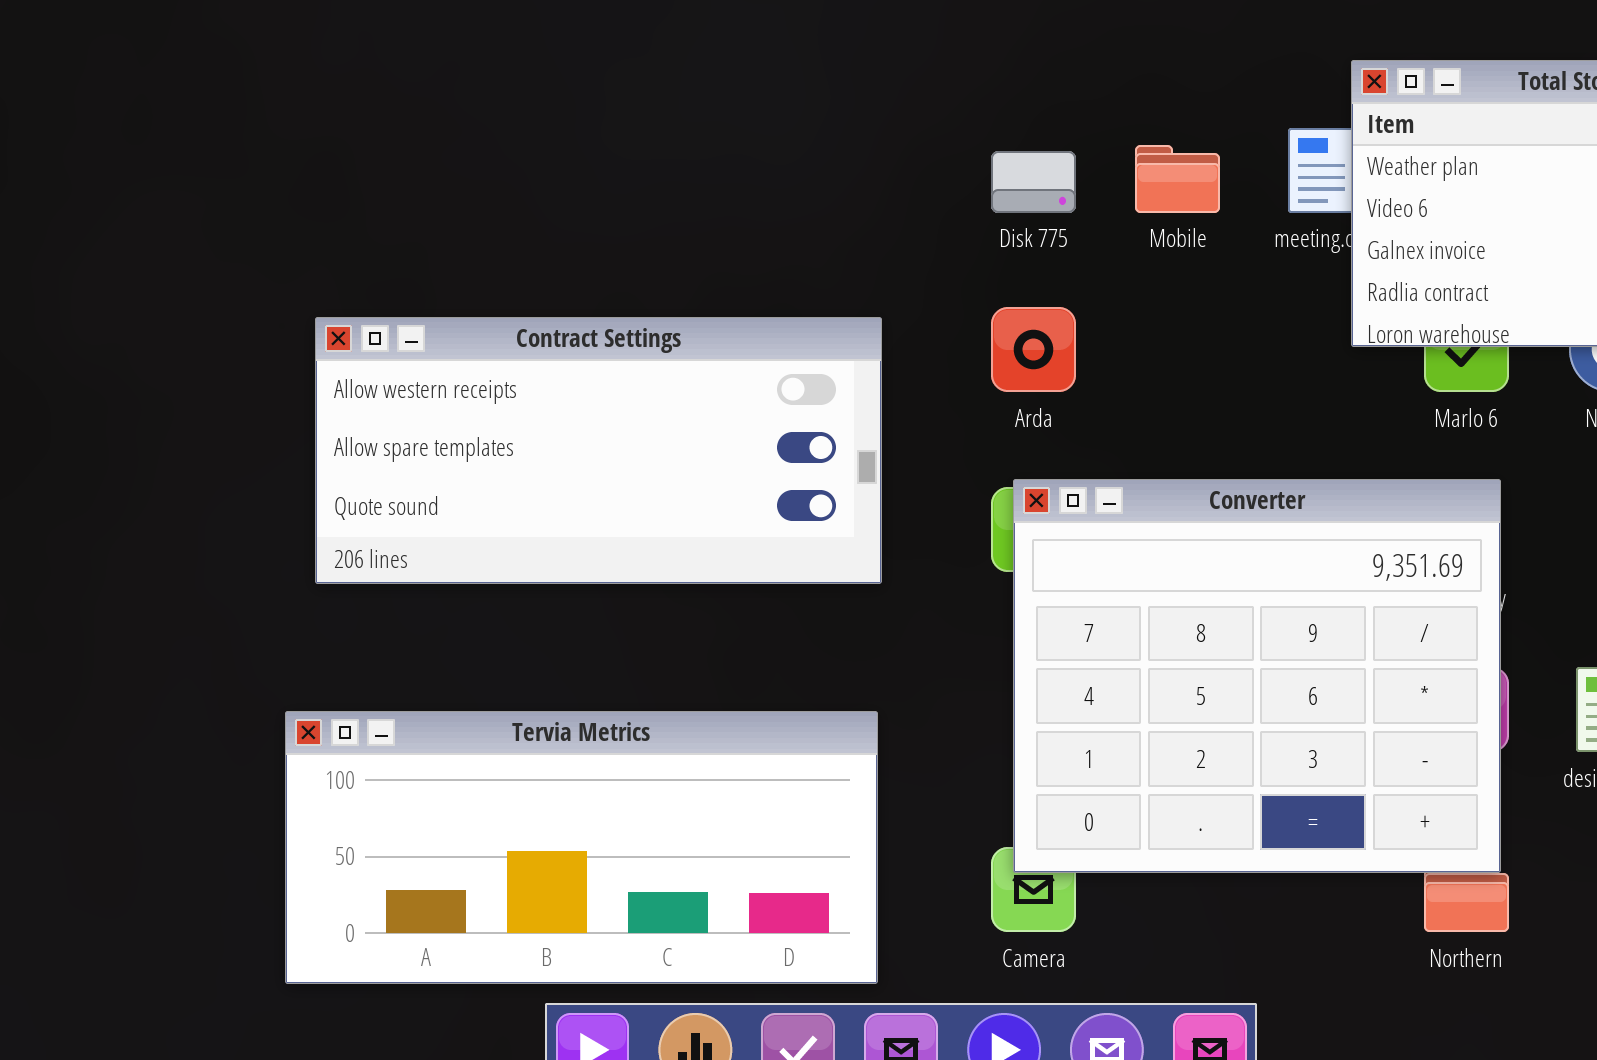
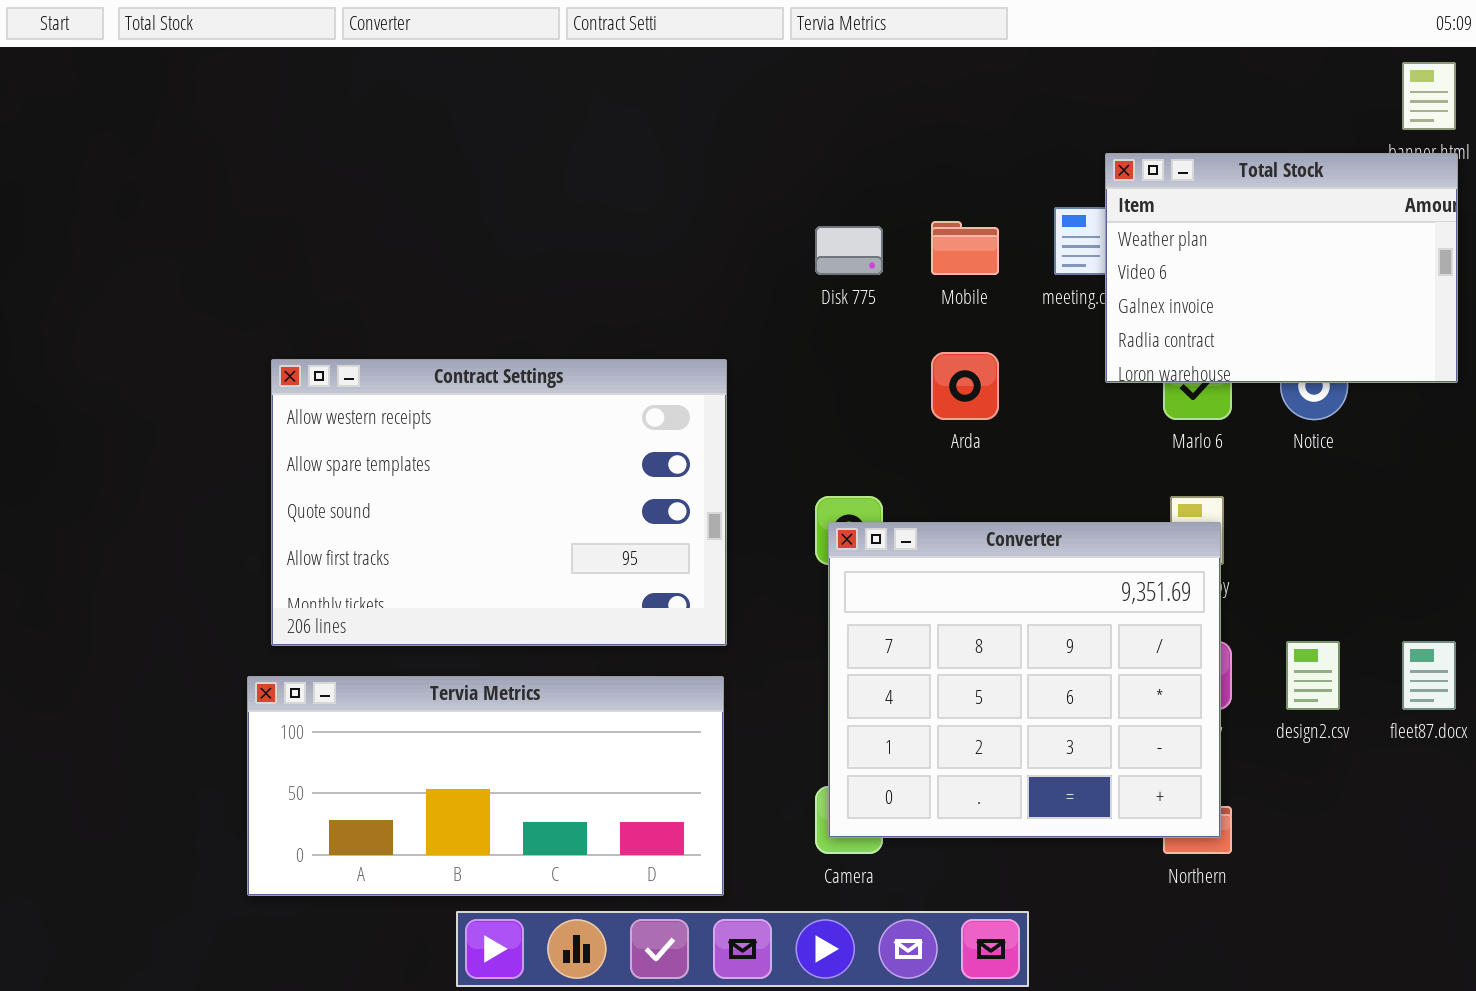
Arda: [991,307,1076,392] -> [931,352,999,420], moved
Contract Settings: [315,317,882,584] -> [271,359,727,646], resized
Converter: [1013,479,1501,873] -> [828,522,1221,838], moved

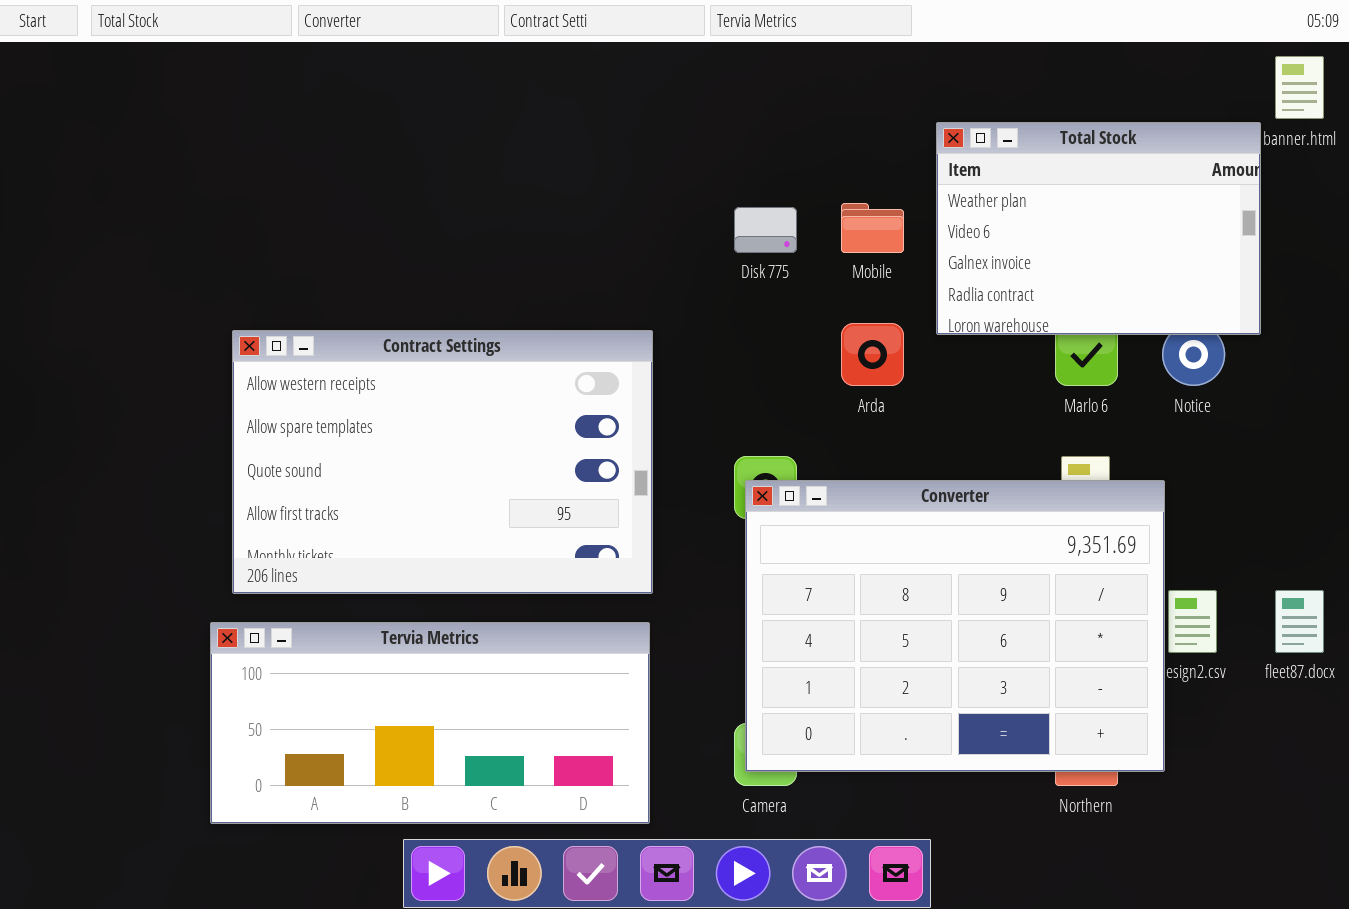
Total Stock: [1105,153,1458,383] -> [936,122,1261,335], moved
Converter: [828,522,1221,838] -> [745,480,1165,772], resized

